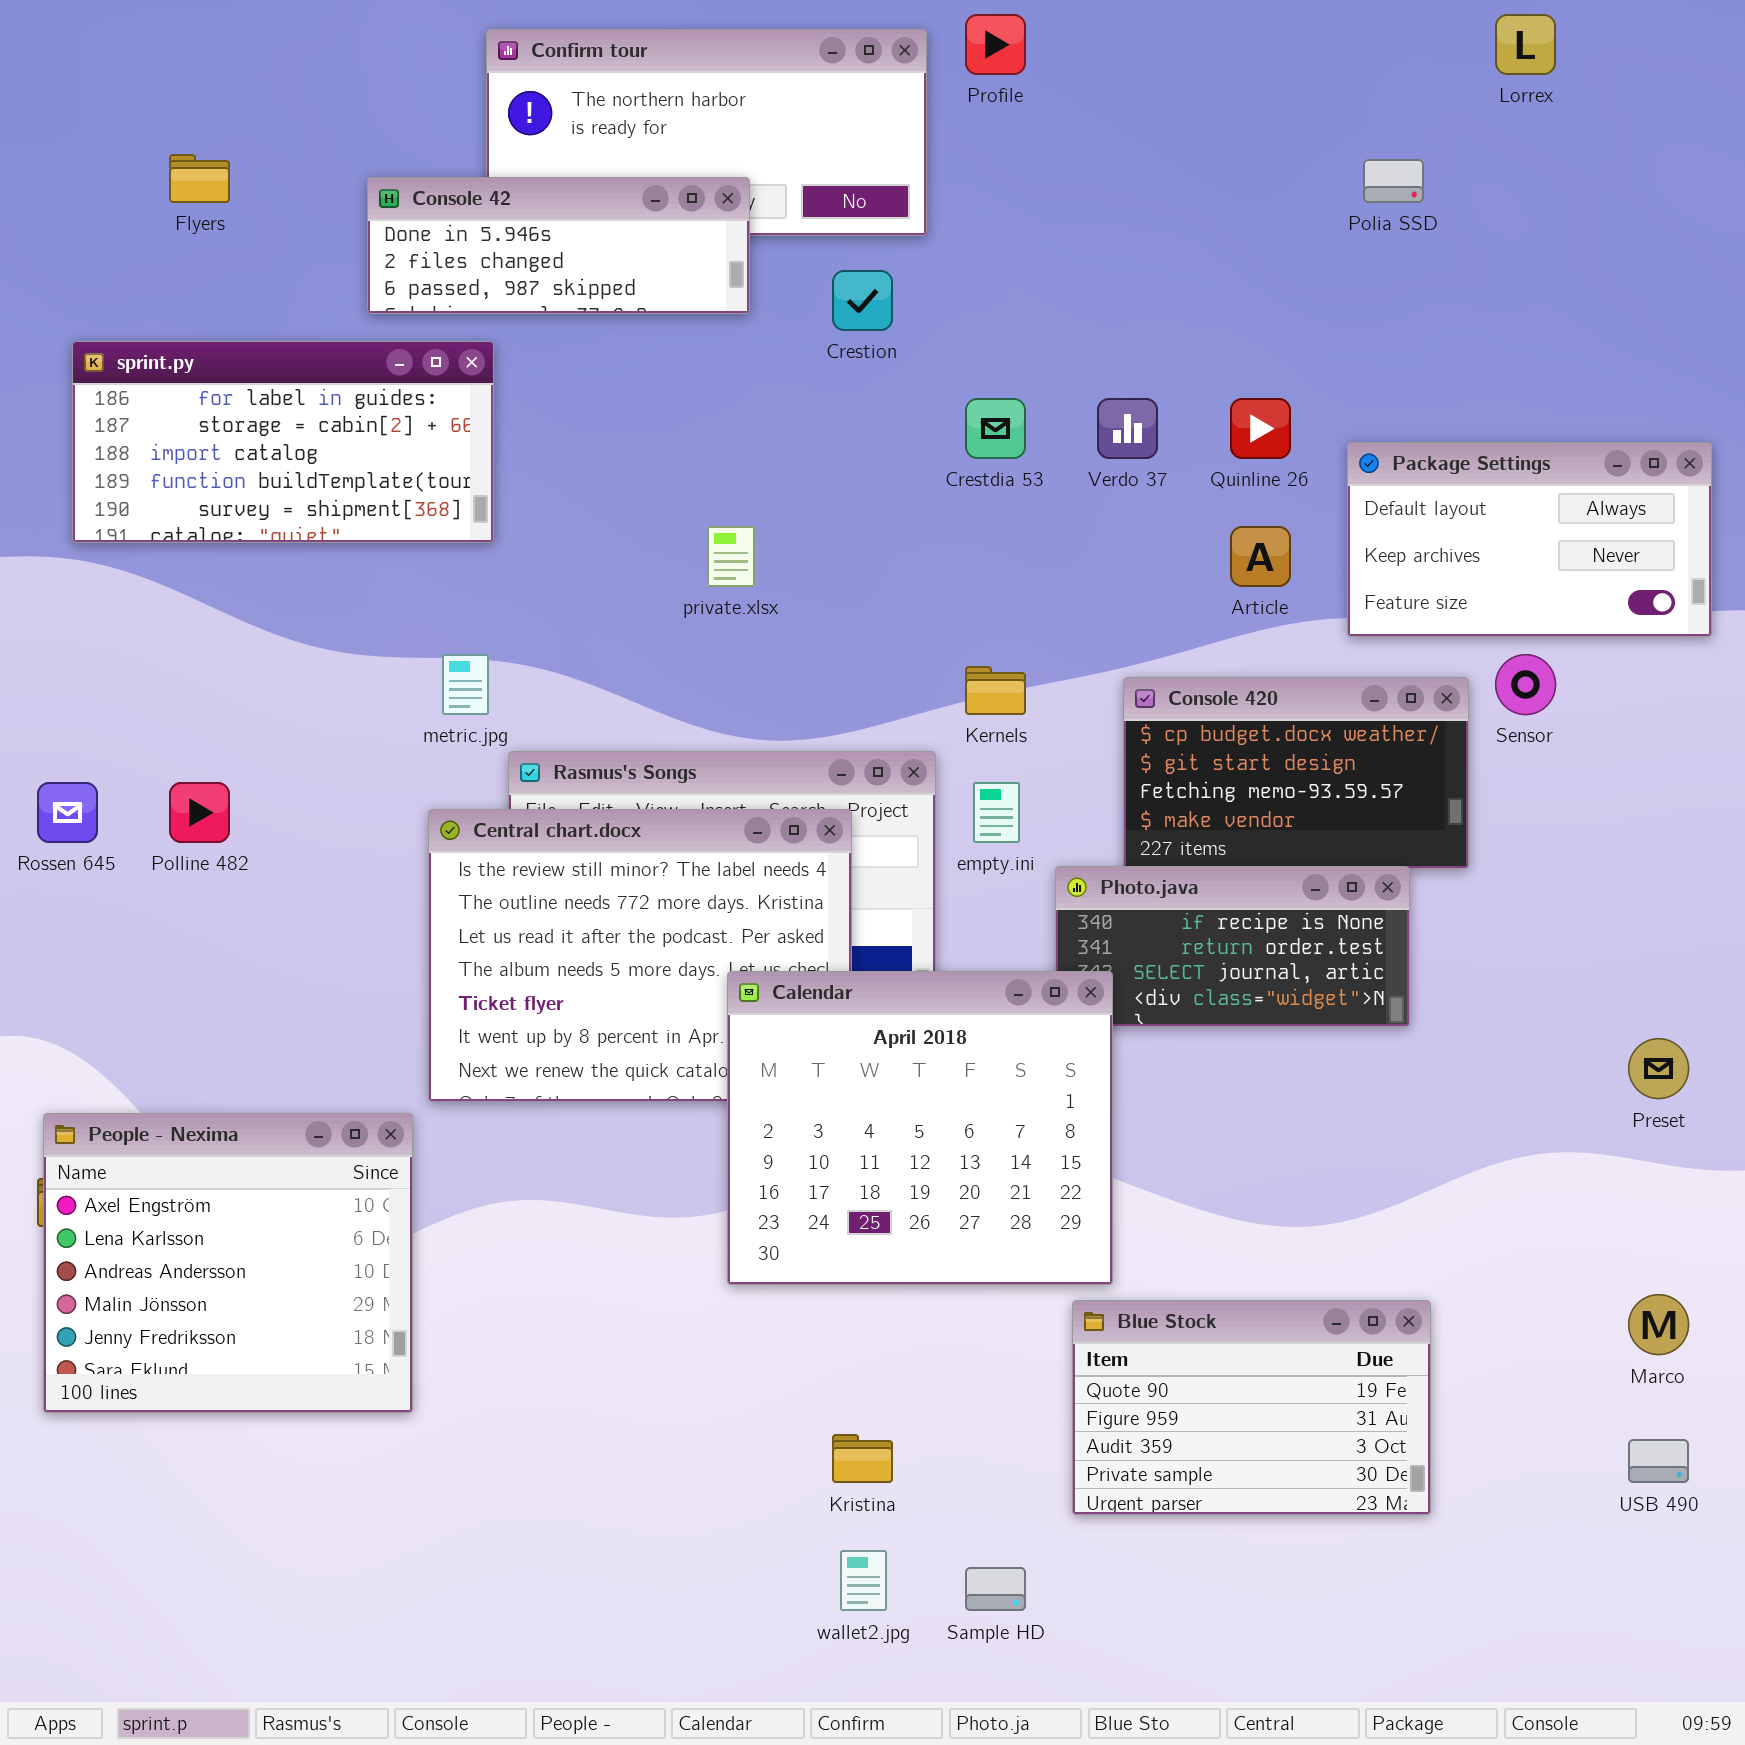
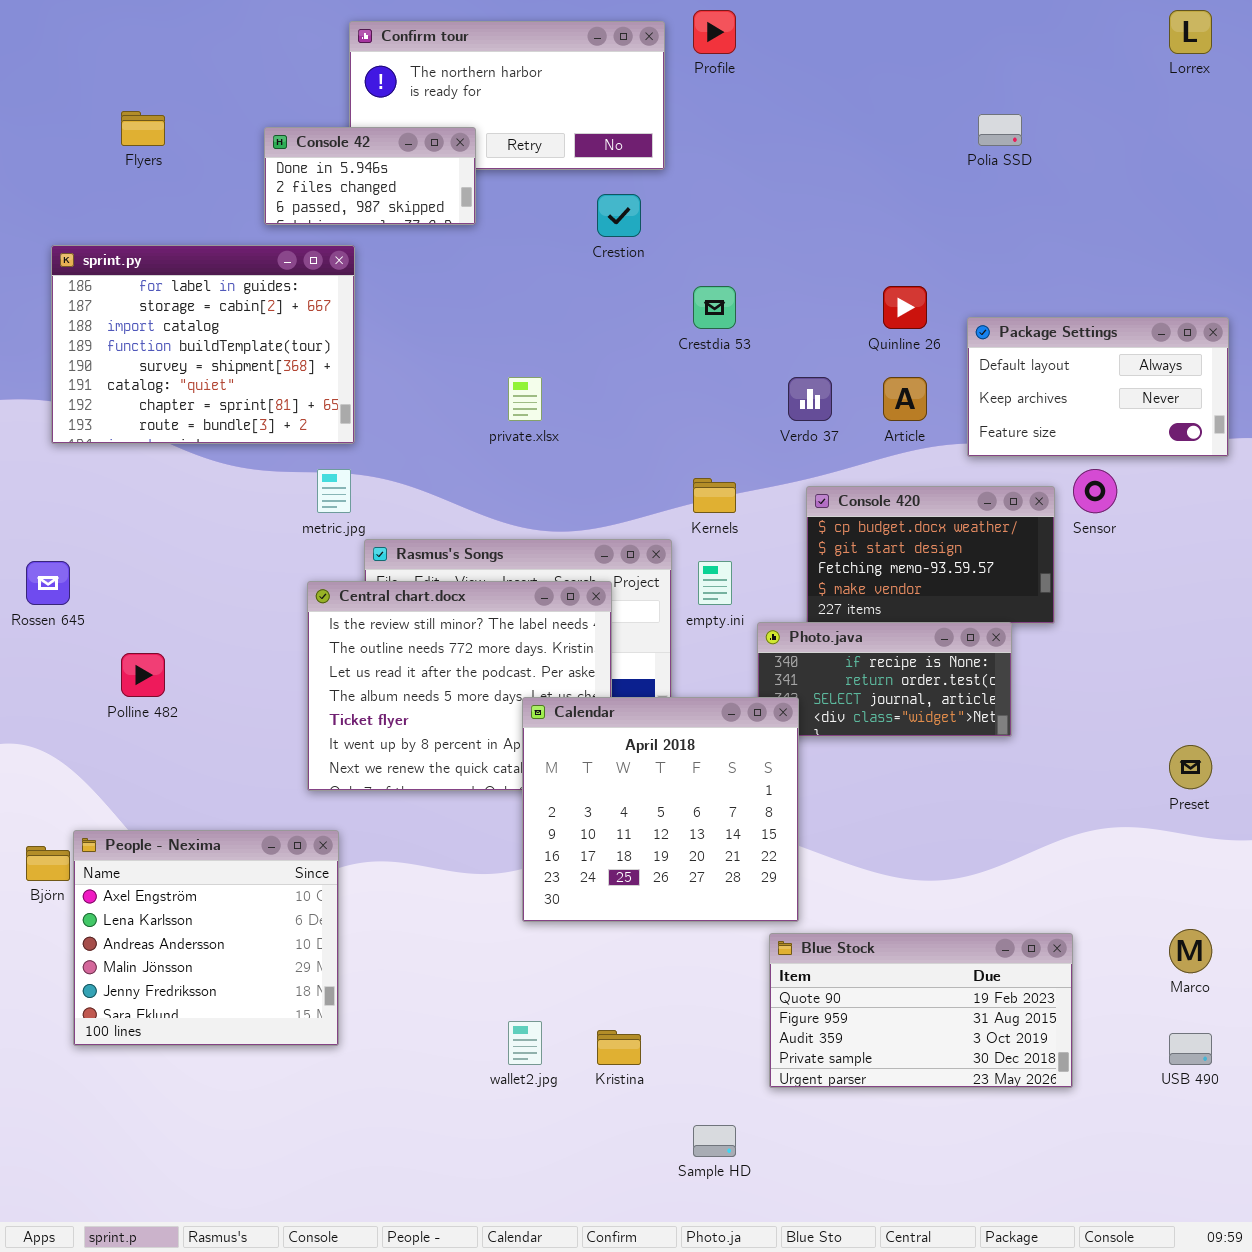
Lorrex: [1495,14,1556,75] -> [1169,10,1212,54], moved
Console 42: [367,177,750,314] -> [264,127,476,225], resized
sprint.py: [72,341,494,543] -> [51,245,355,444], resized
Verdo 37: [1097,398,1158,459] -> [788,377,832,421], moved
Polline 482: [169,782,230,843] -> [121,653,165,697], moved
People - Nexima: [43,1113,413,1413] -> [73,830,339,1046], moved
Blue Stock: [1072,1300,1431,1515] -> [769,933,1073,1088], resized
wallet2.jpg: [840,1550,887,1611] -> [508,1021,542,1065], moved

